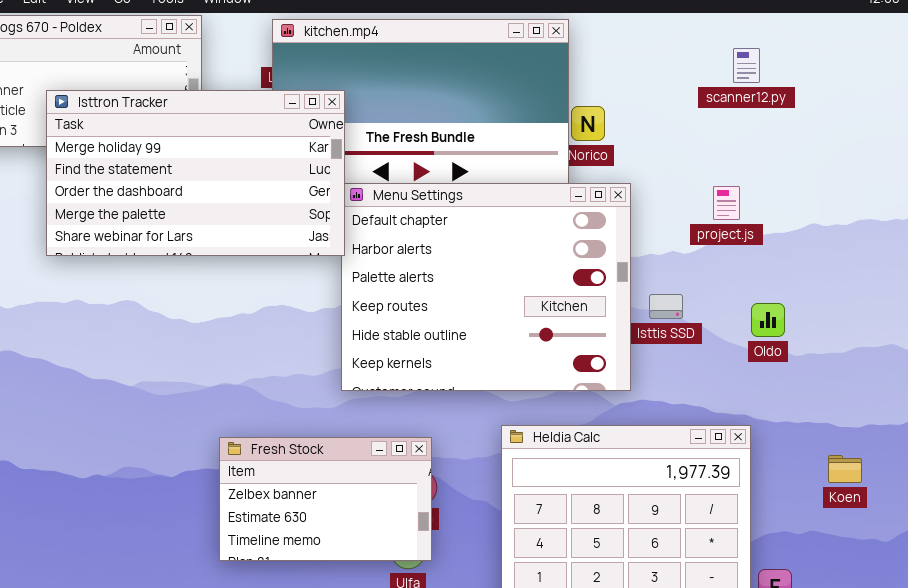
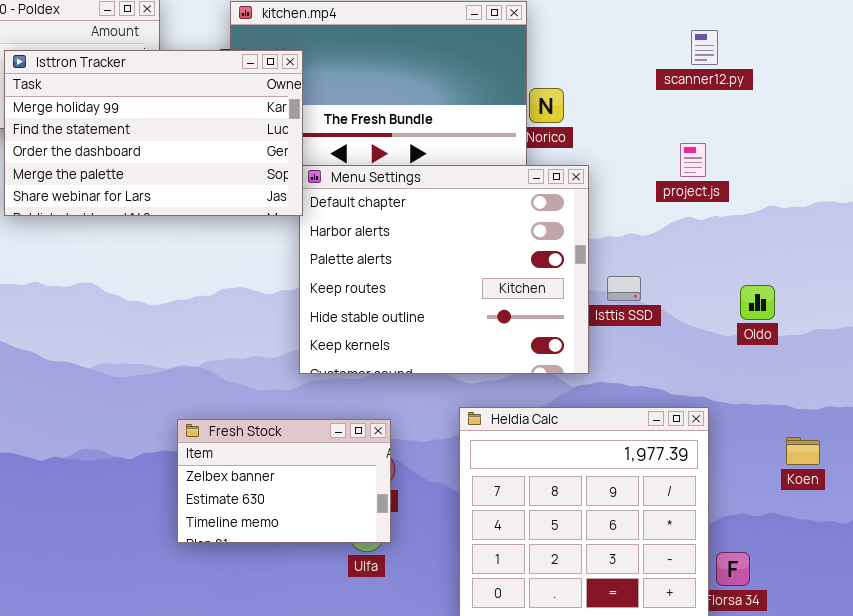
Isttron Tracker: [46,90,345,256] -> [4,50,303,216], moved
project.js: [713,186,740,220] -> [680,143,706,177], moved
Oldo: [751,303,785,337] -> [740,285,775,320], moved

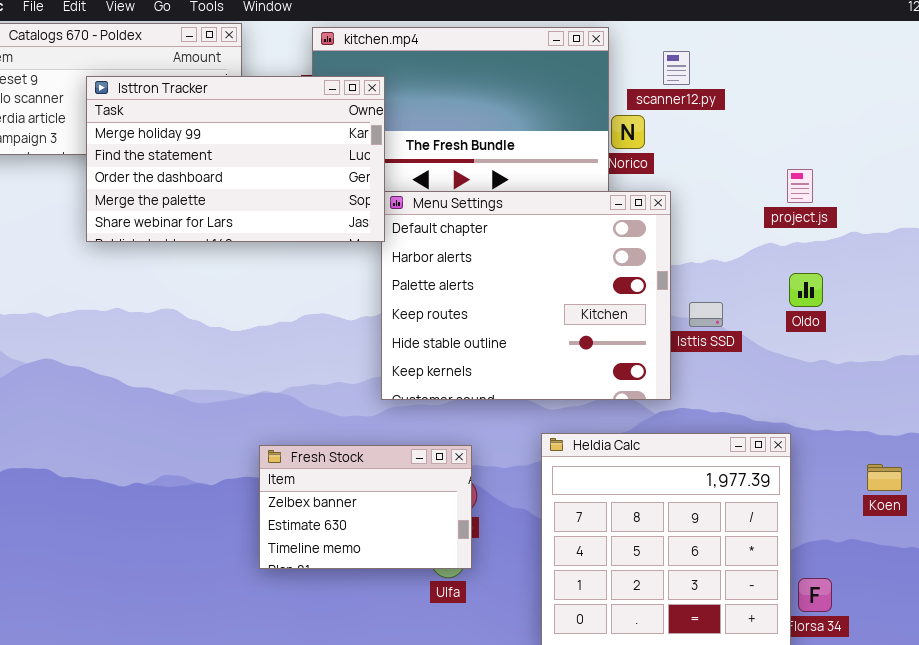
scanner12.py: [691,30,718,65] -> [663,51,690,85], moved
project.js: [680,143,706,177] -> [787,169,813,203], moved
Oldo: [740,285,775,320] -> [789,273,823,307], moved

